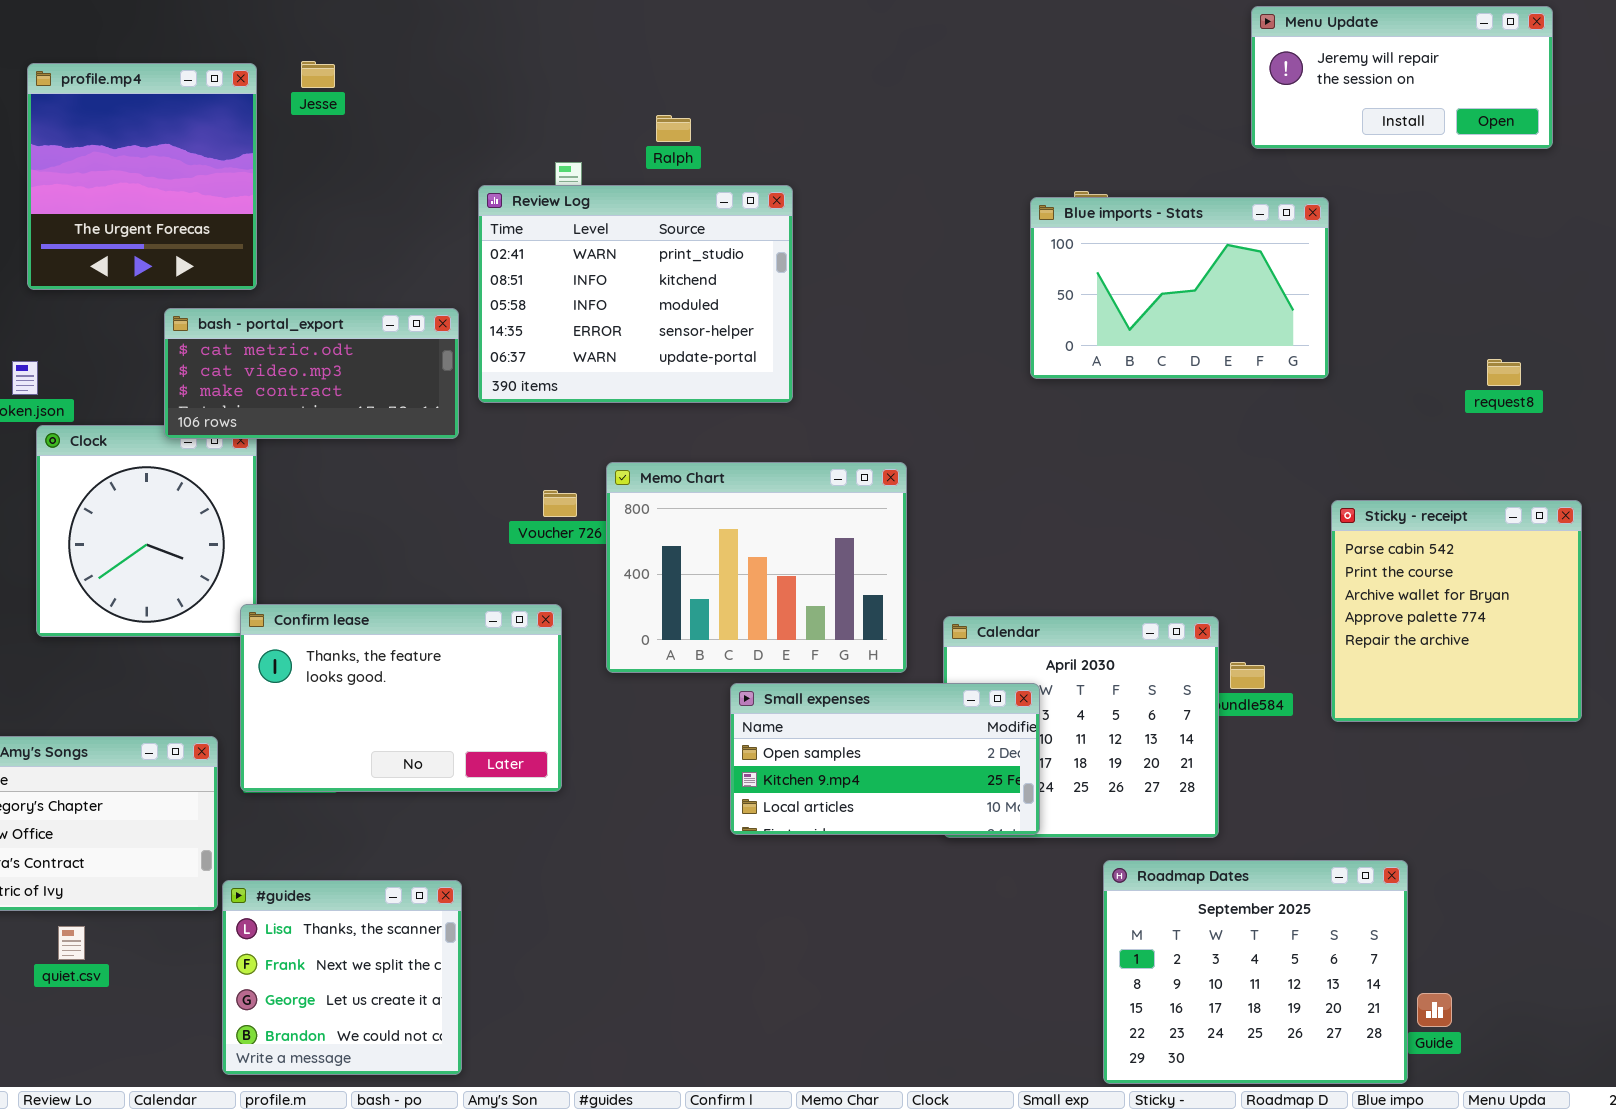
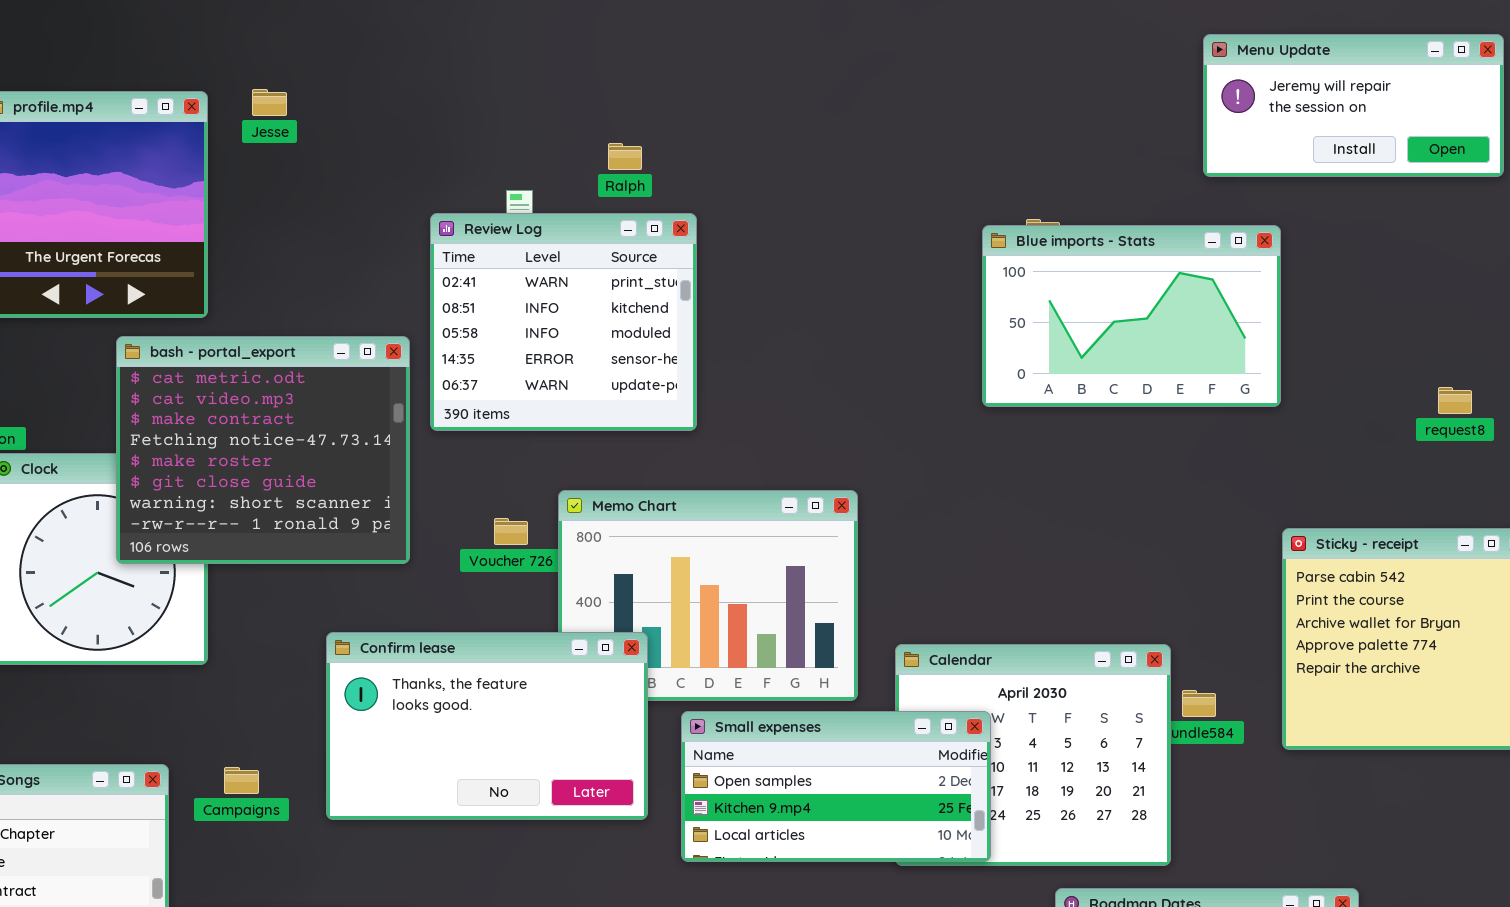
Review Log: [478,185,793,403] -> [430,213,697,431], resized
bash - portal_export: [164,308,459,439] -> [116,336,410,564], resized
Confirm lease: [240,604,562,792] -> [326,632,648,820], moved

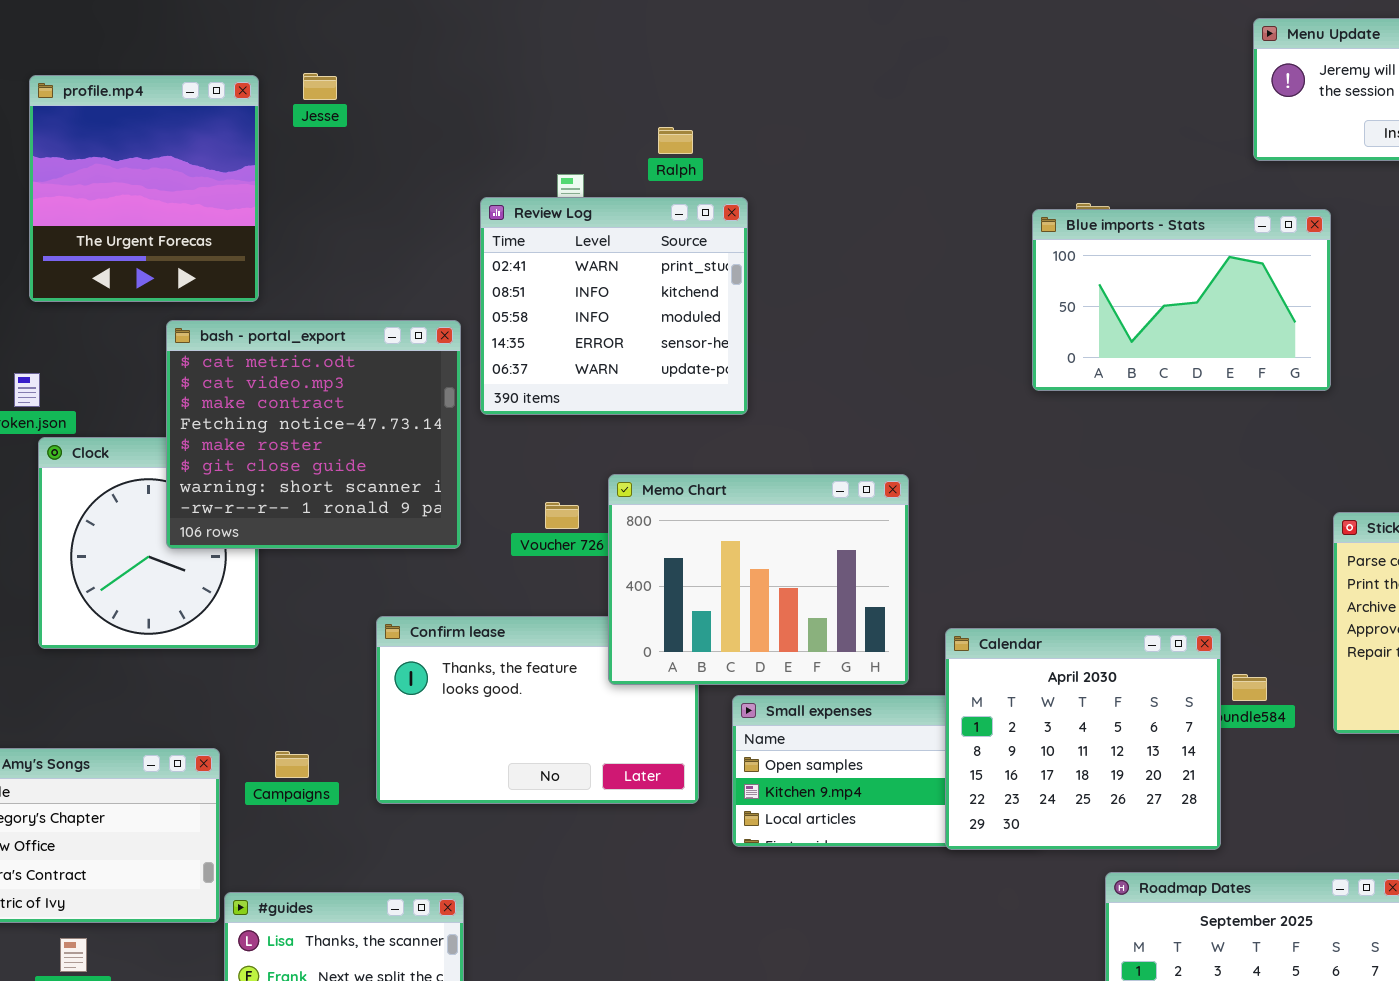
Memo Chart: [558,490,858,701] -> [608,474,909,685], raised
Calendar: [895,644,1171,866] -> [945,628,1221,850], raised

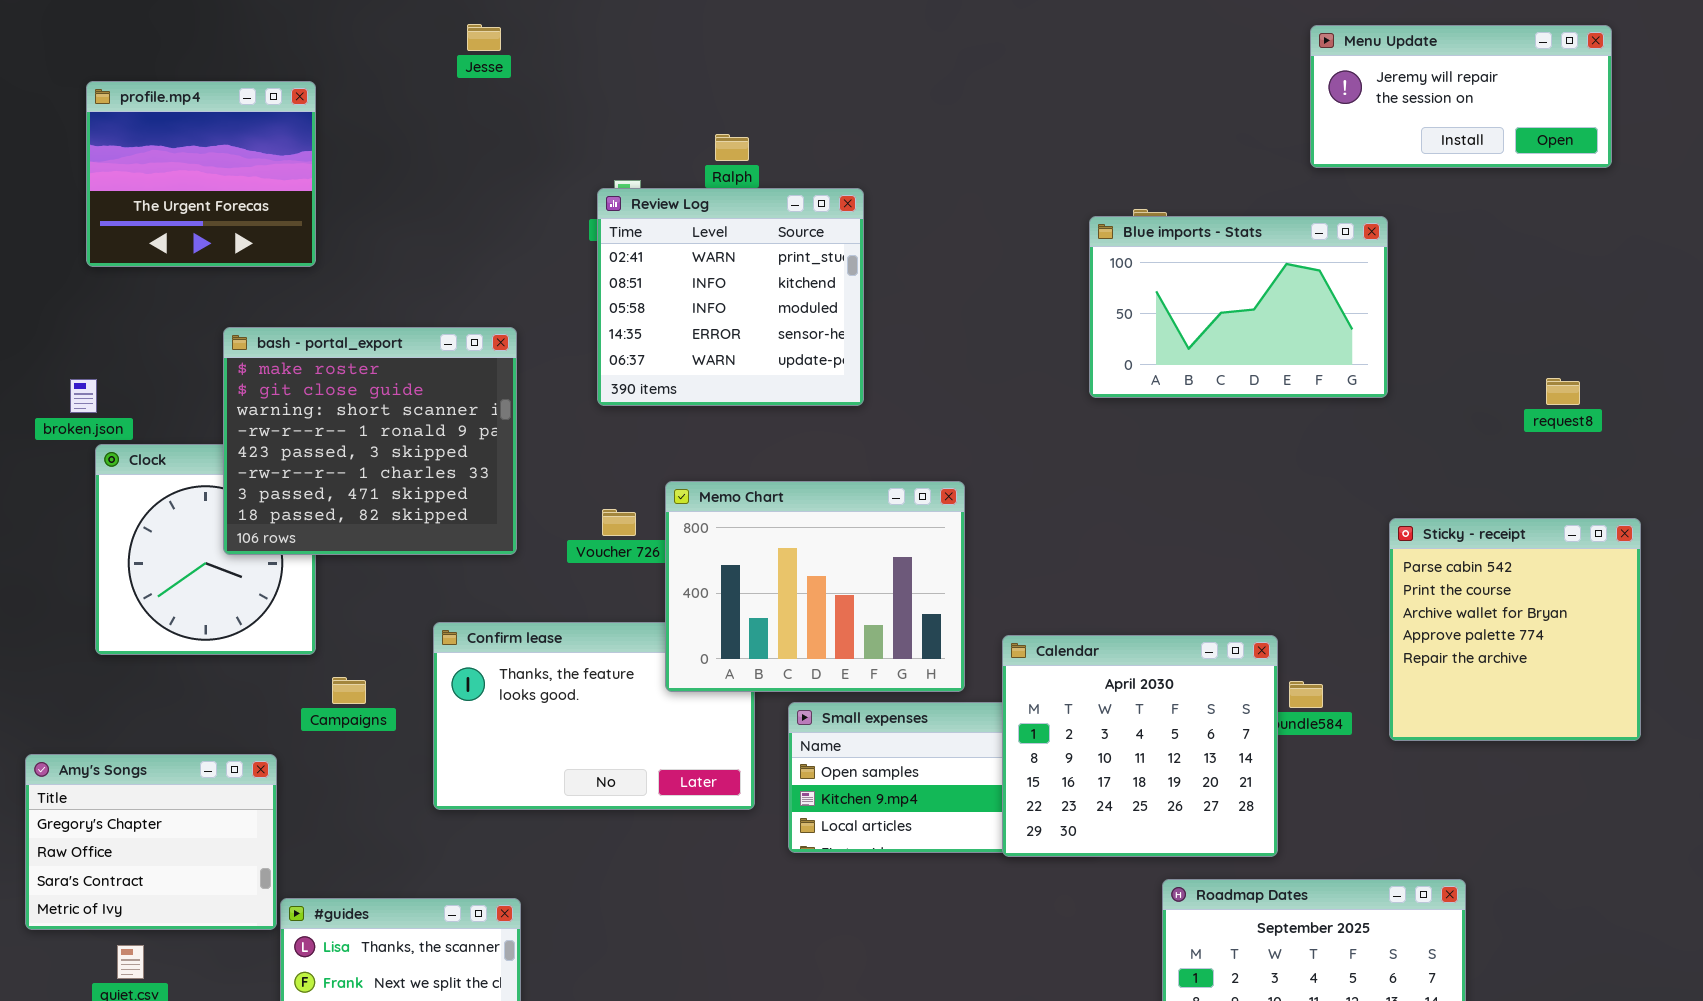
Jesse: [303,73,337,100] -> [467,24,501,51], moved
profile.mp4: [29,75,259,302] -> [86,81,316,267], resized
Review Log: [480,197,748,415] -> [597,188,864,406], moved
bash - portal_export: [166,320,461,549] -> [223,327,517,555], scrolled down 4 rows
Campaigns: [275,751,309,778] -> [332,677,366,704], moved

